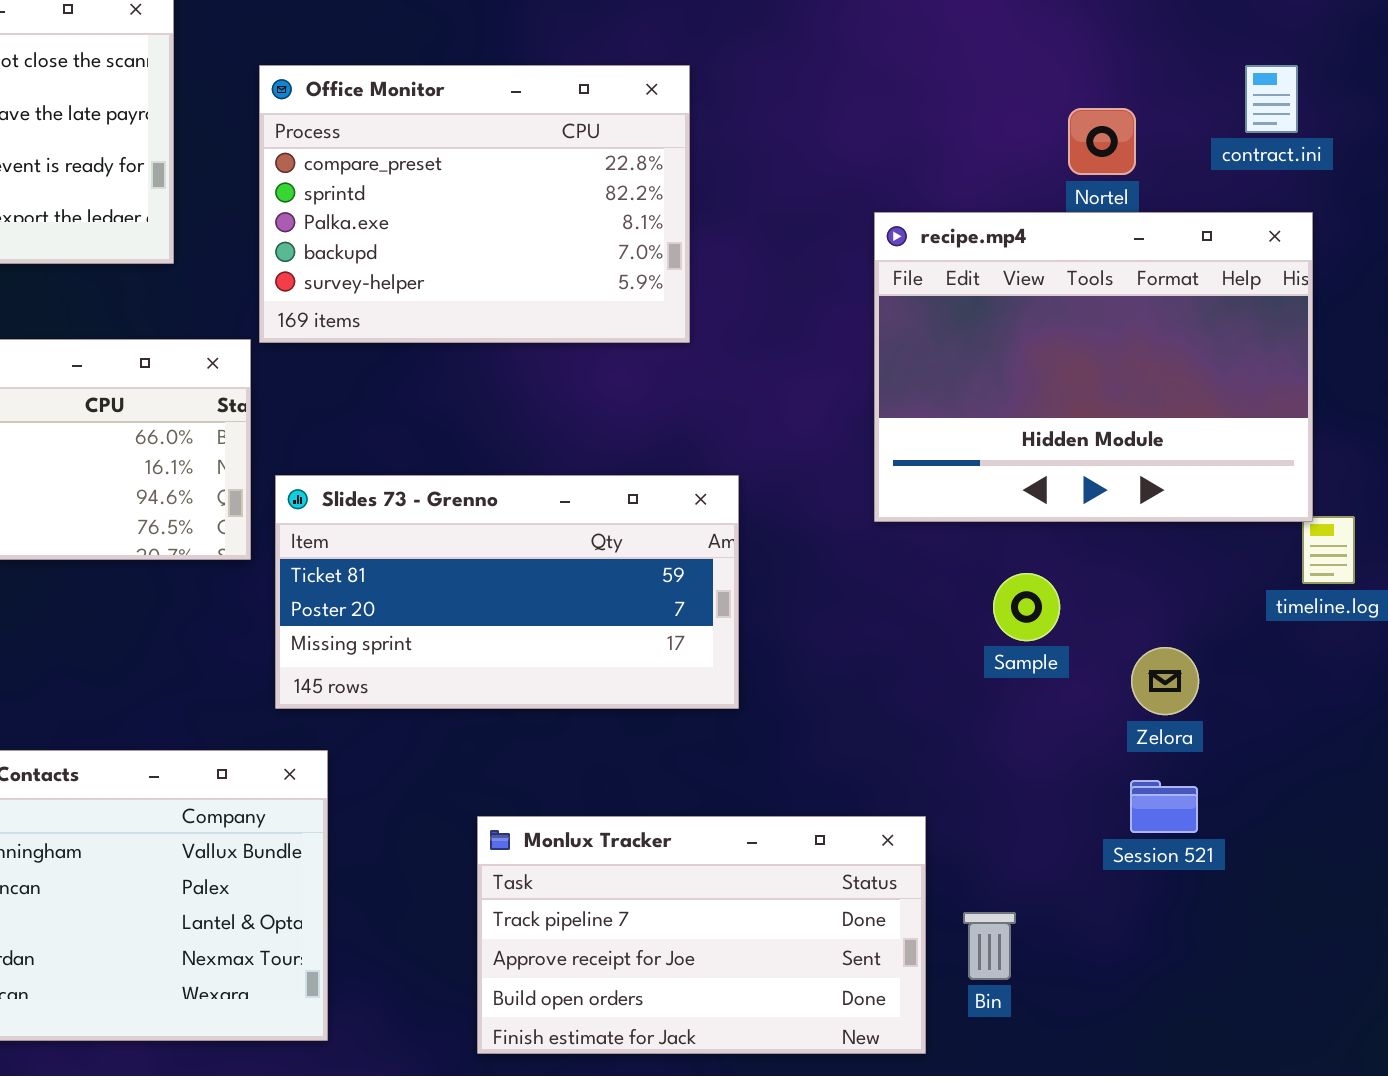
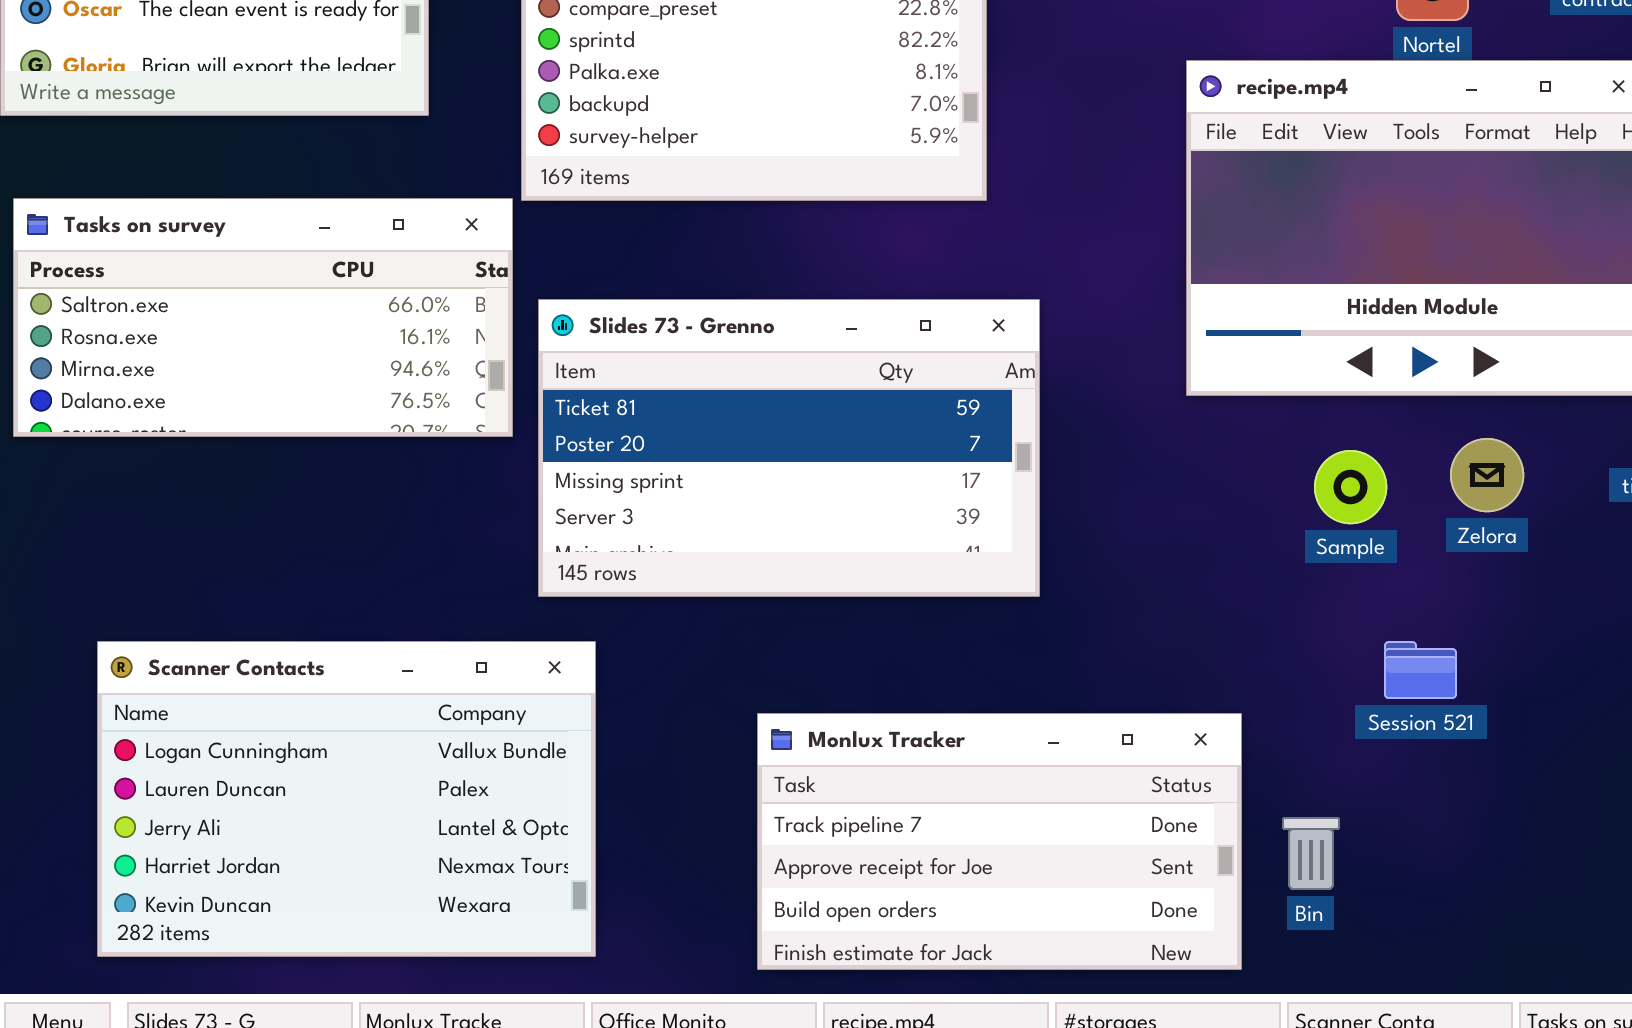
Slides 73 - Grenno: [275,475,739,709] -> [538,299,1040,597], resized
Zelora: [1131,647,1199,715] -> [1450,438,1524,512], moved
Session 521: [1130,780,1198,833] -> [1384,641,1457,699], moved

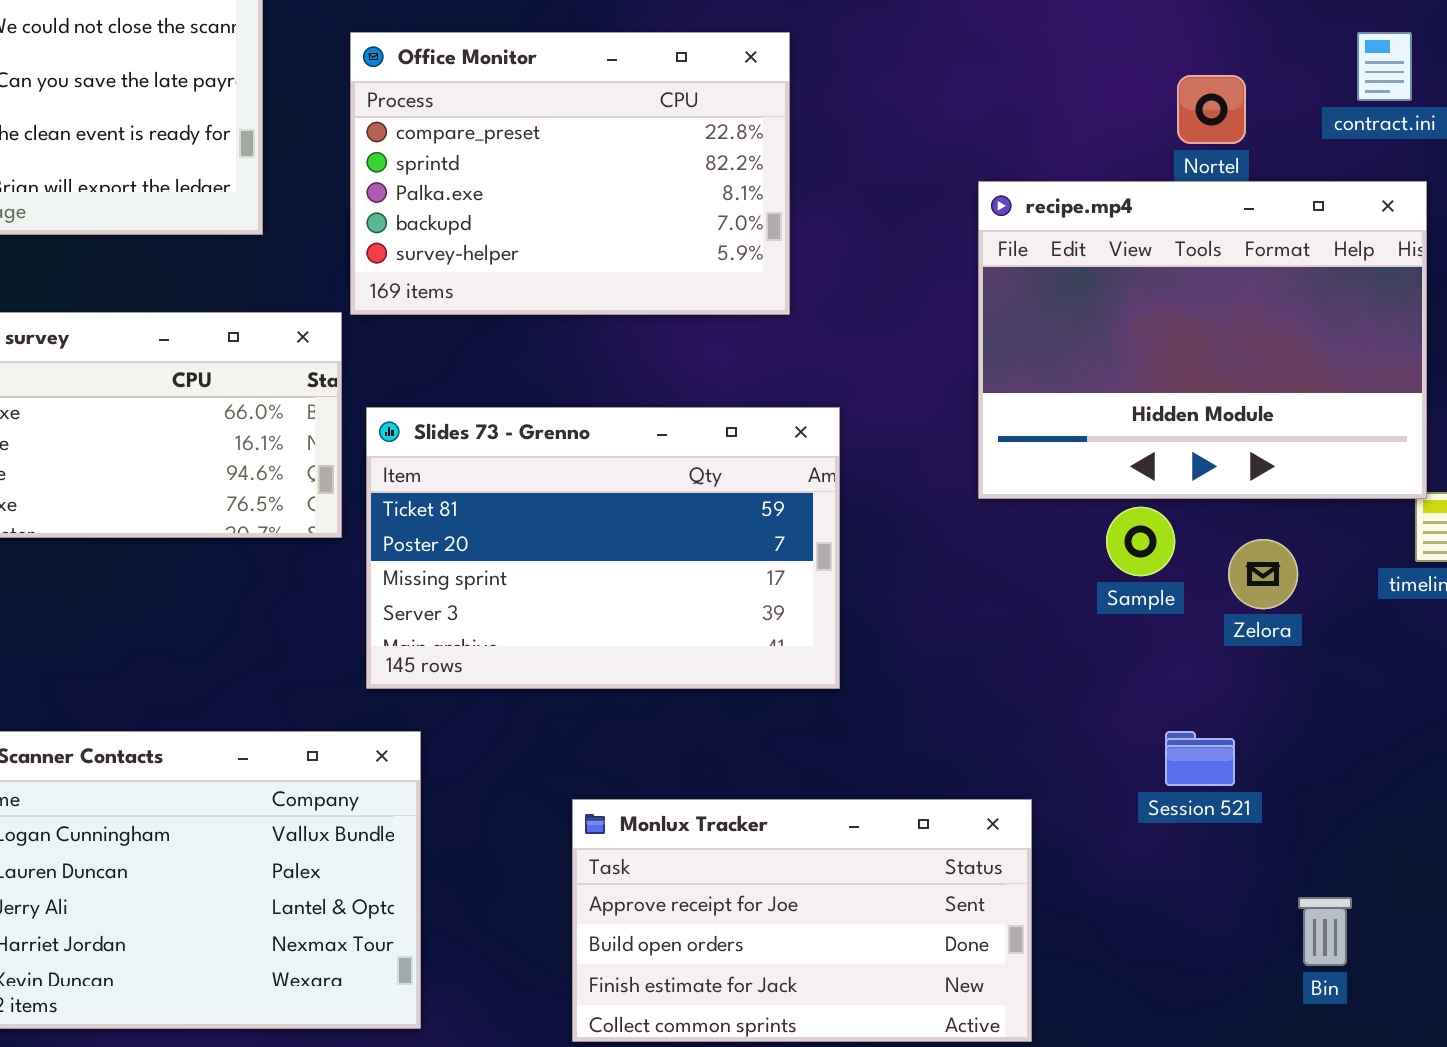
Sample: [1314,450,1387,524] -> [1106,507,1175,576], moved
Monlux Tracker: [757,713,1242,970] -> [572,799,1032,1042], scrolled down 1 row
Bin: [1282,817,1340,890] -> [1298,897,1352,966], moved

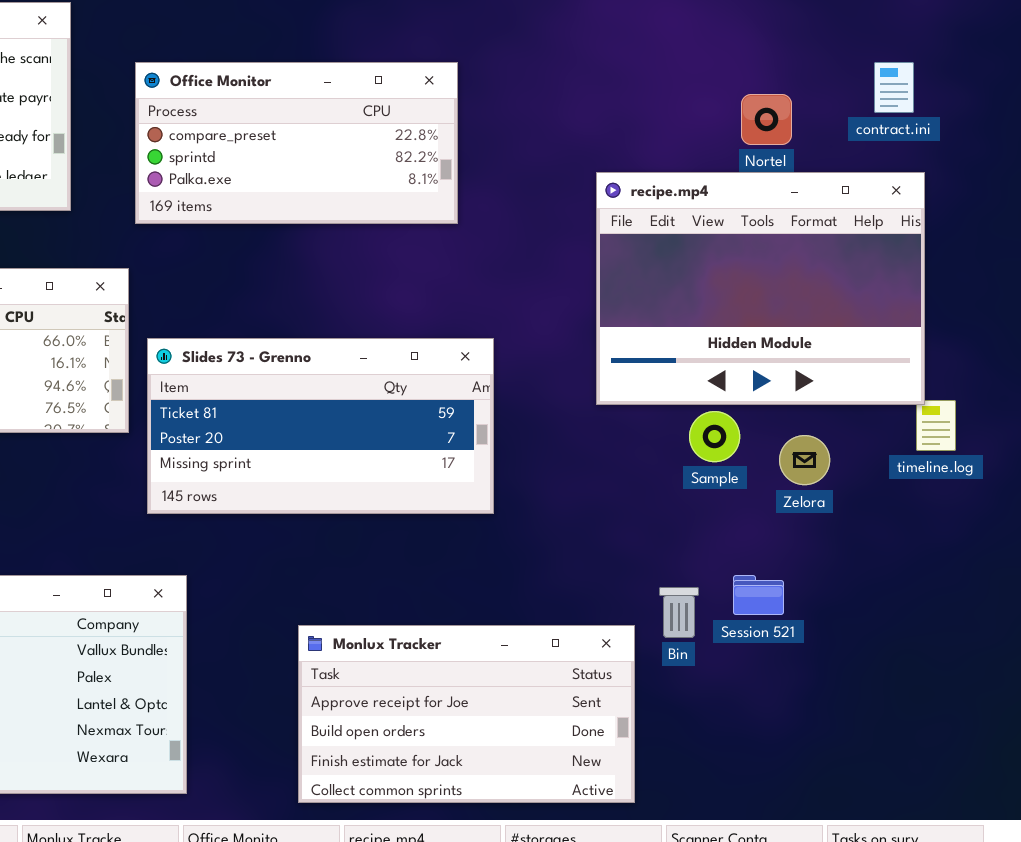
Office Monitor: [350,32,790,315] -> [135,62,458,224], resized
Slides 73 - Grenno: [366,407,840,689] -> [147,338,494,514], resized
Bin: [1298,897,1352,966] -> [659,587,699,638], moved

